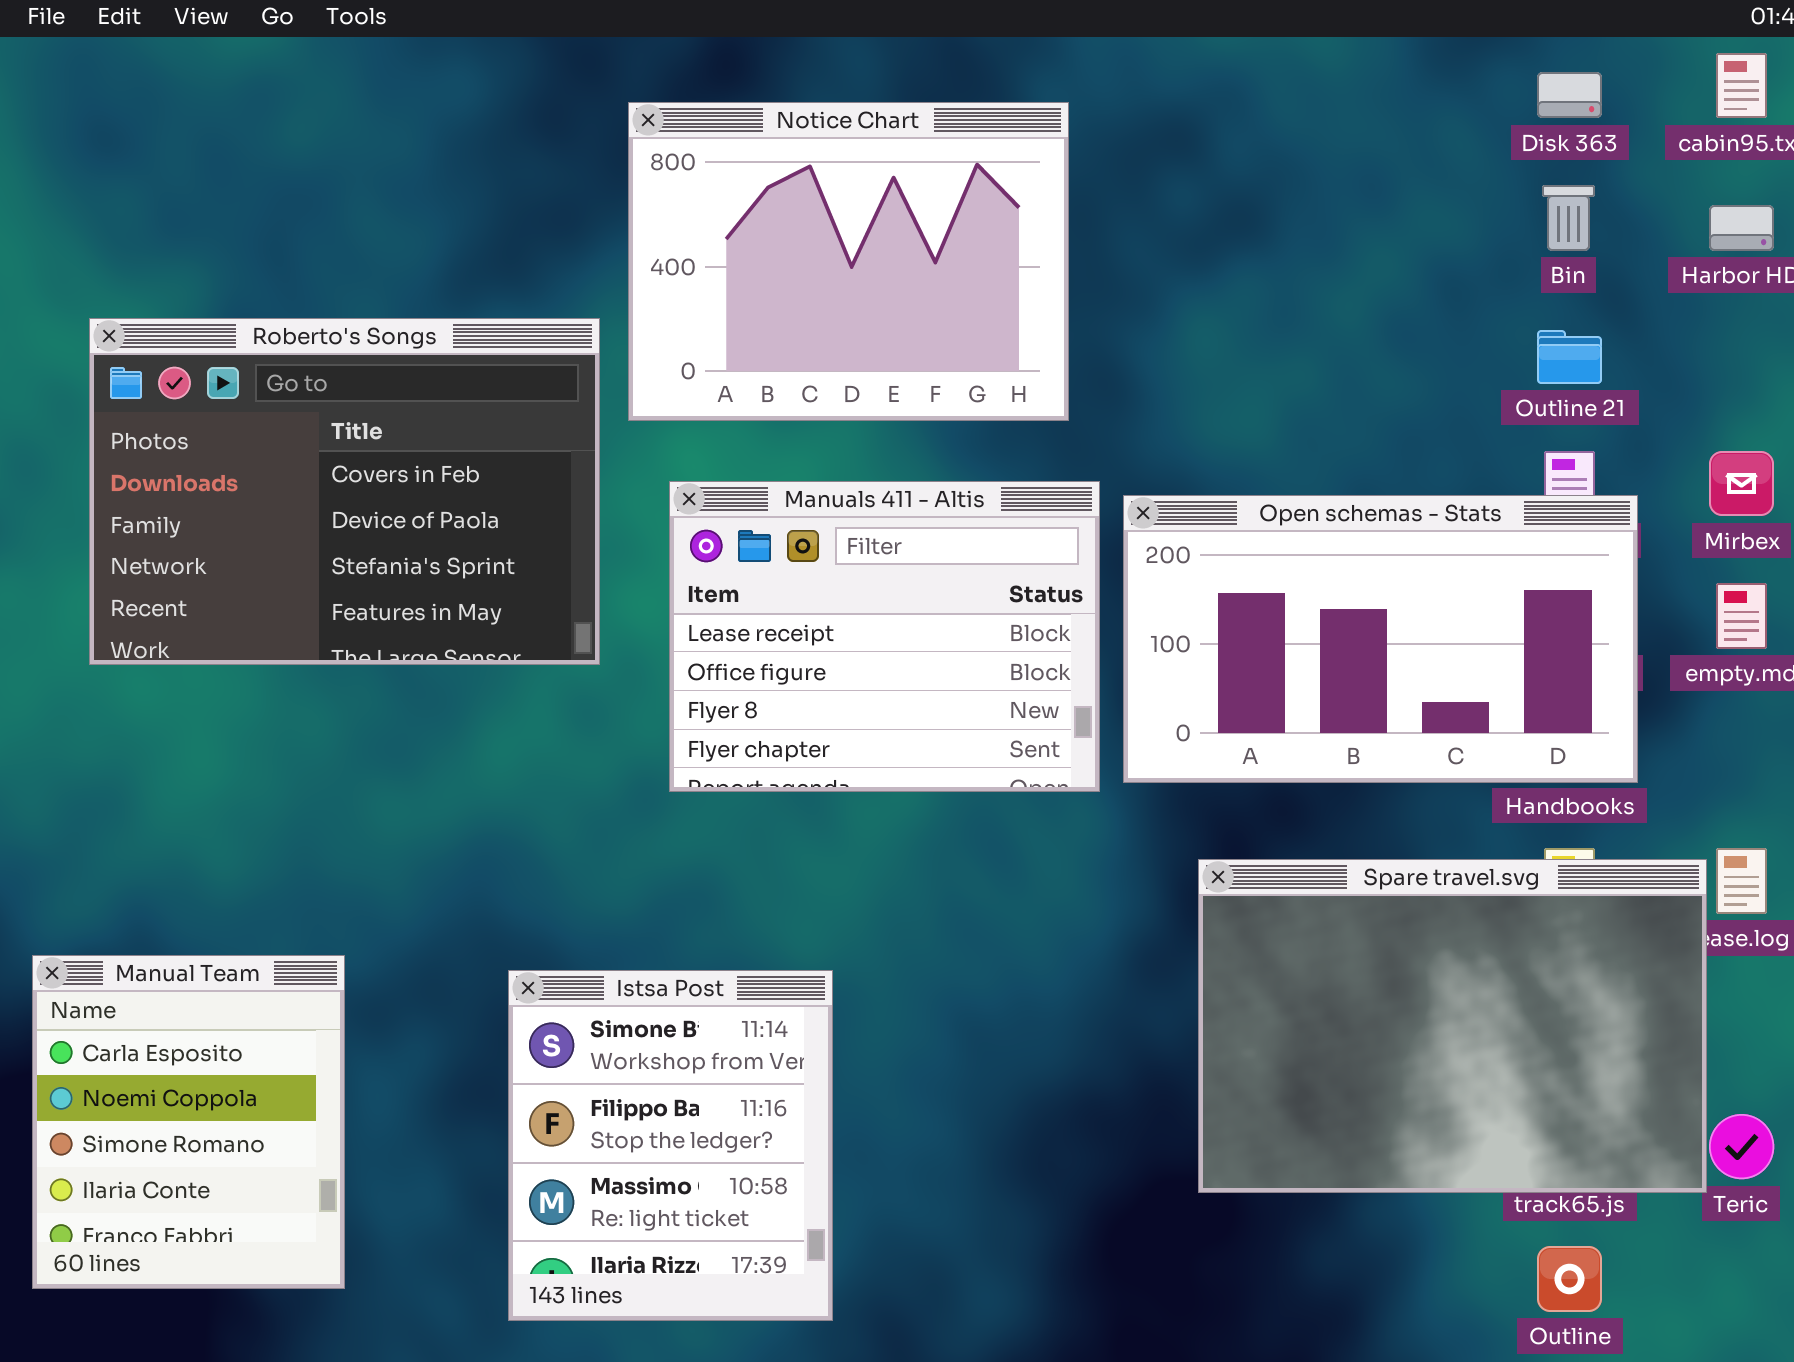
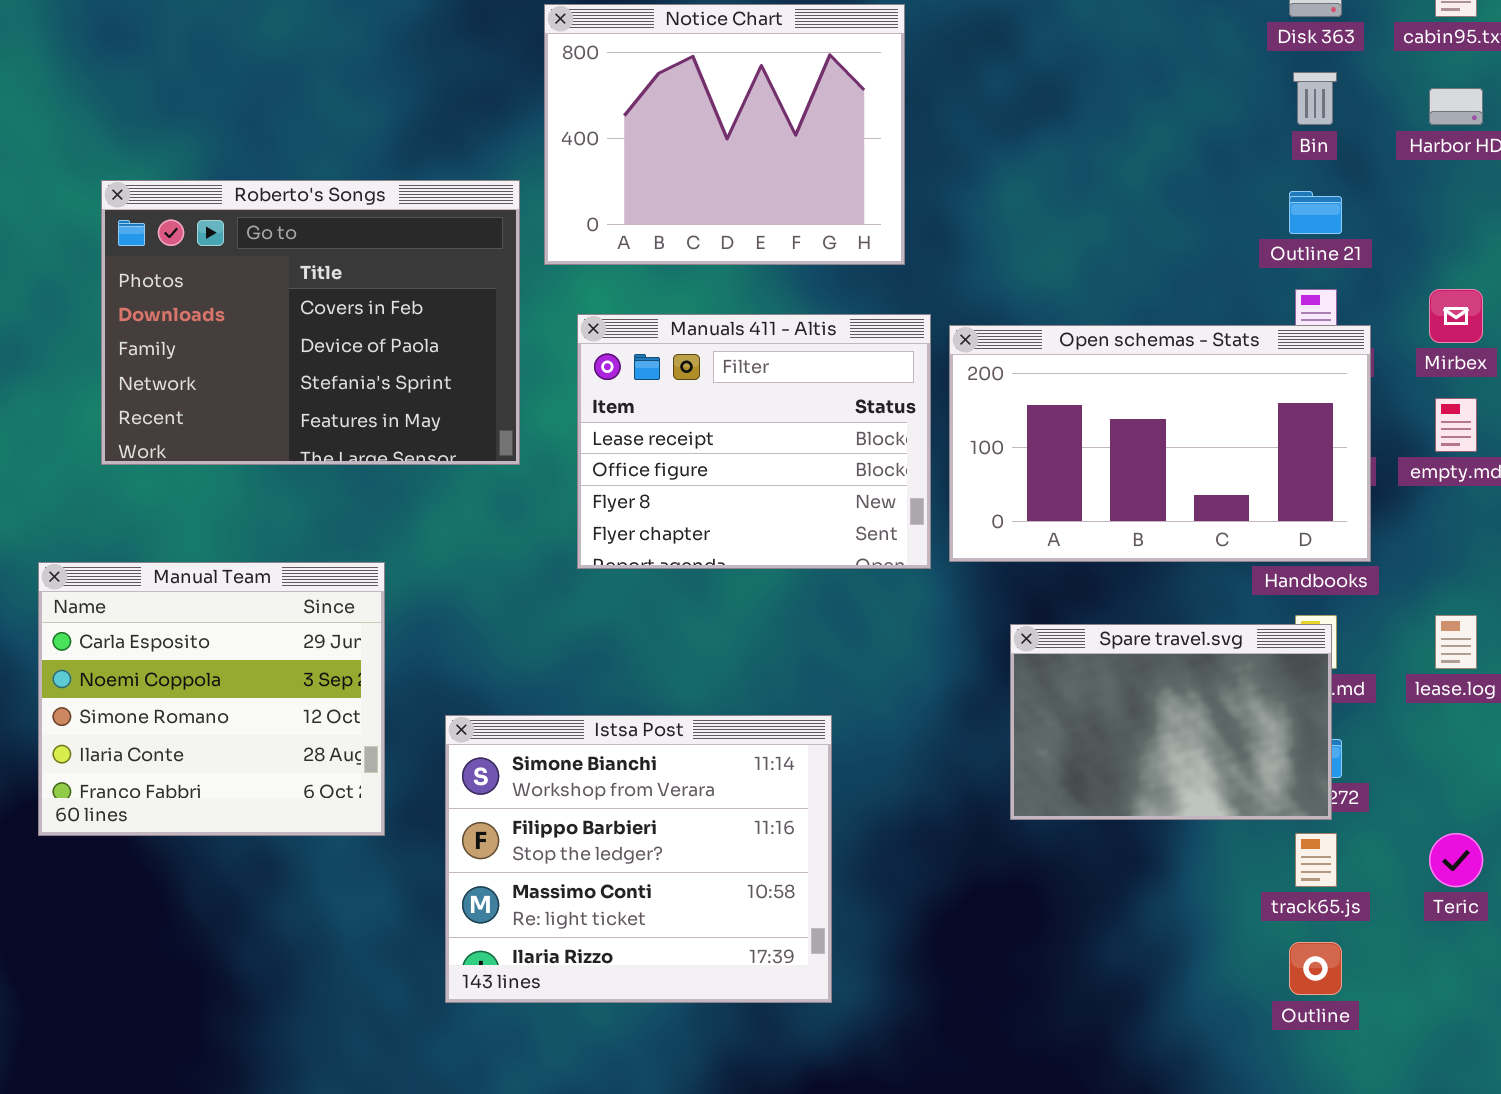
Spare travel.svg: [1198,859,1707,1193] -> [1010,624,1332,820], resized
Manual Team: [32,955,345,1289] -> [38,562,385,836], moved, resized
Istsa Post: [508,970,833,1321] -> [445,715,832,1003], resized

